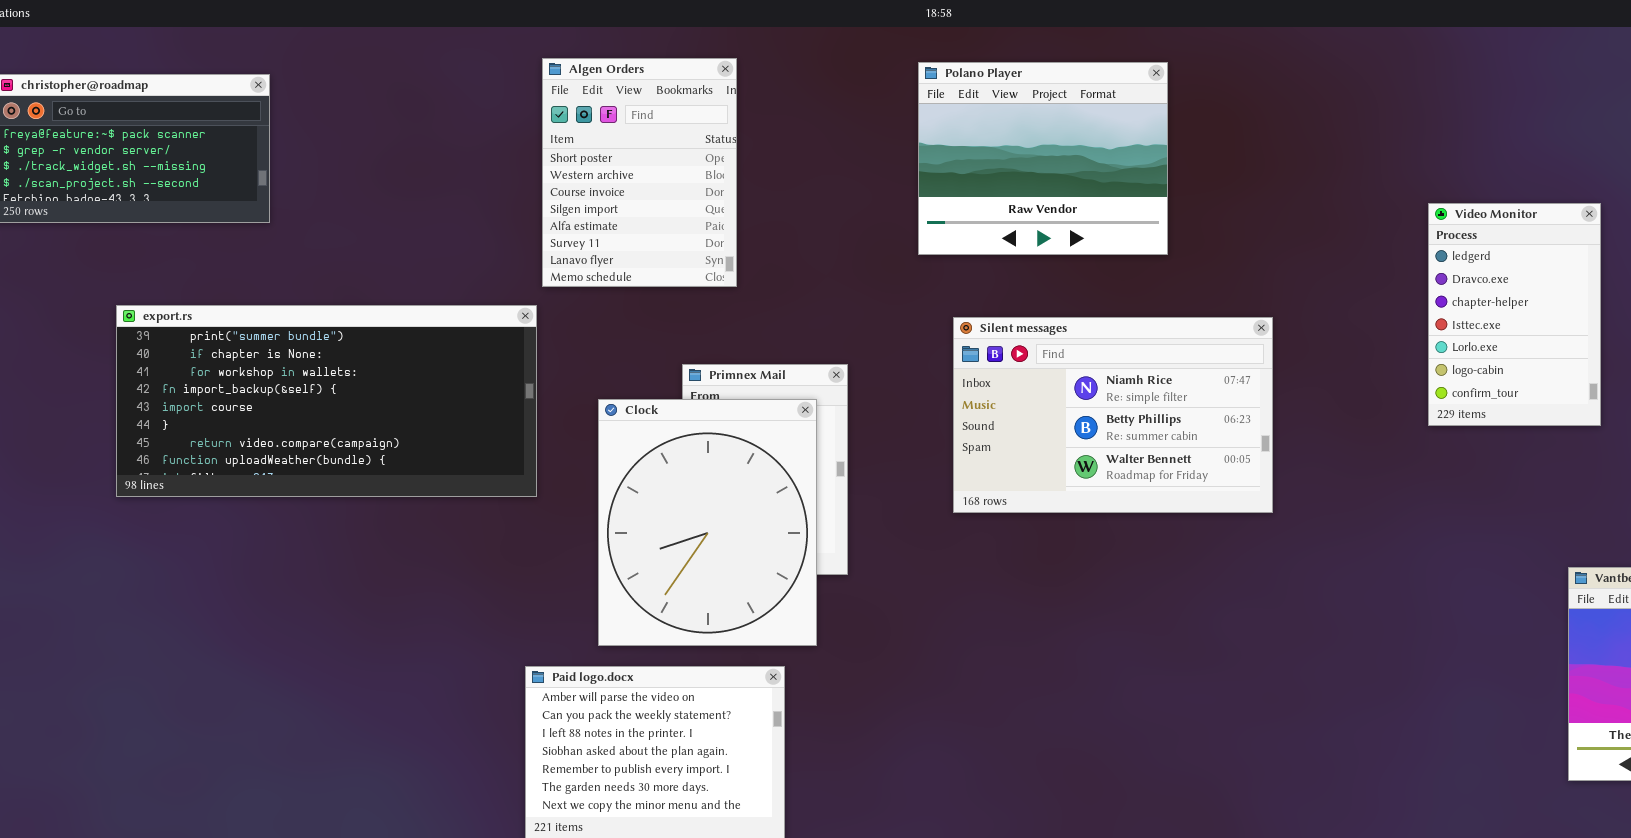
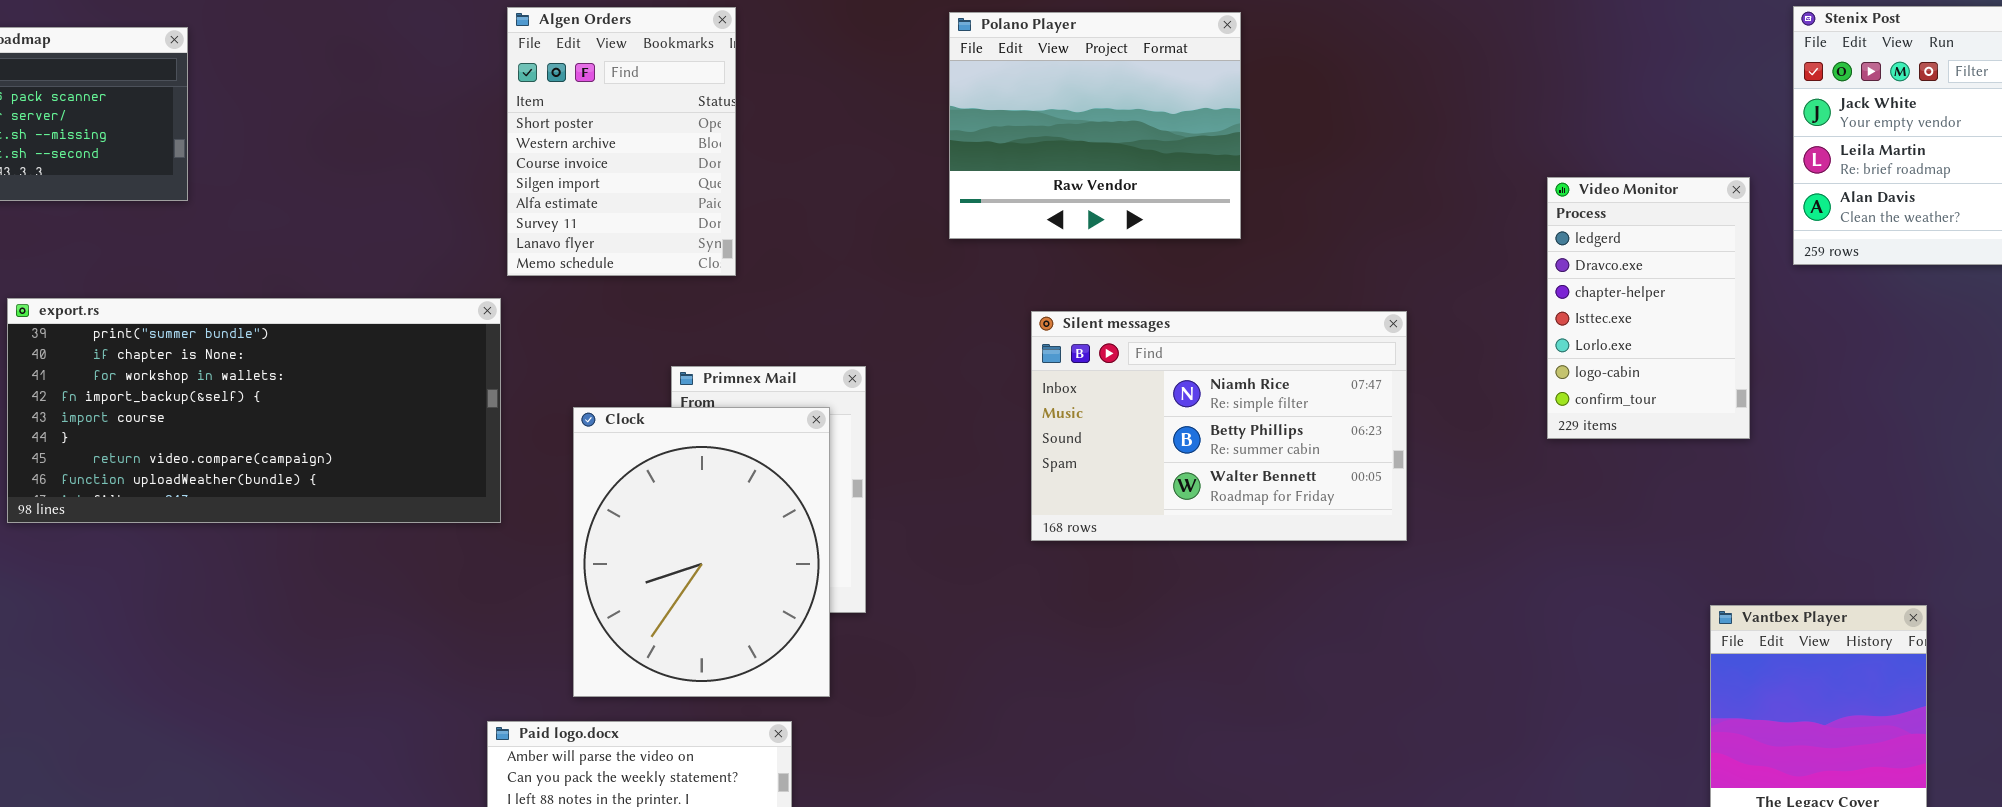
Silent messages: [953,317,1273,513] -> [1031,311,1407,541], moved

